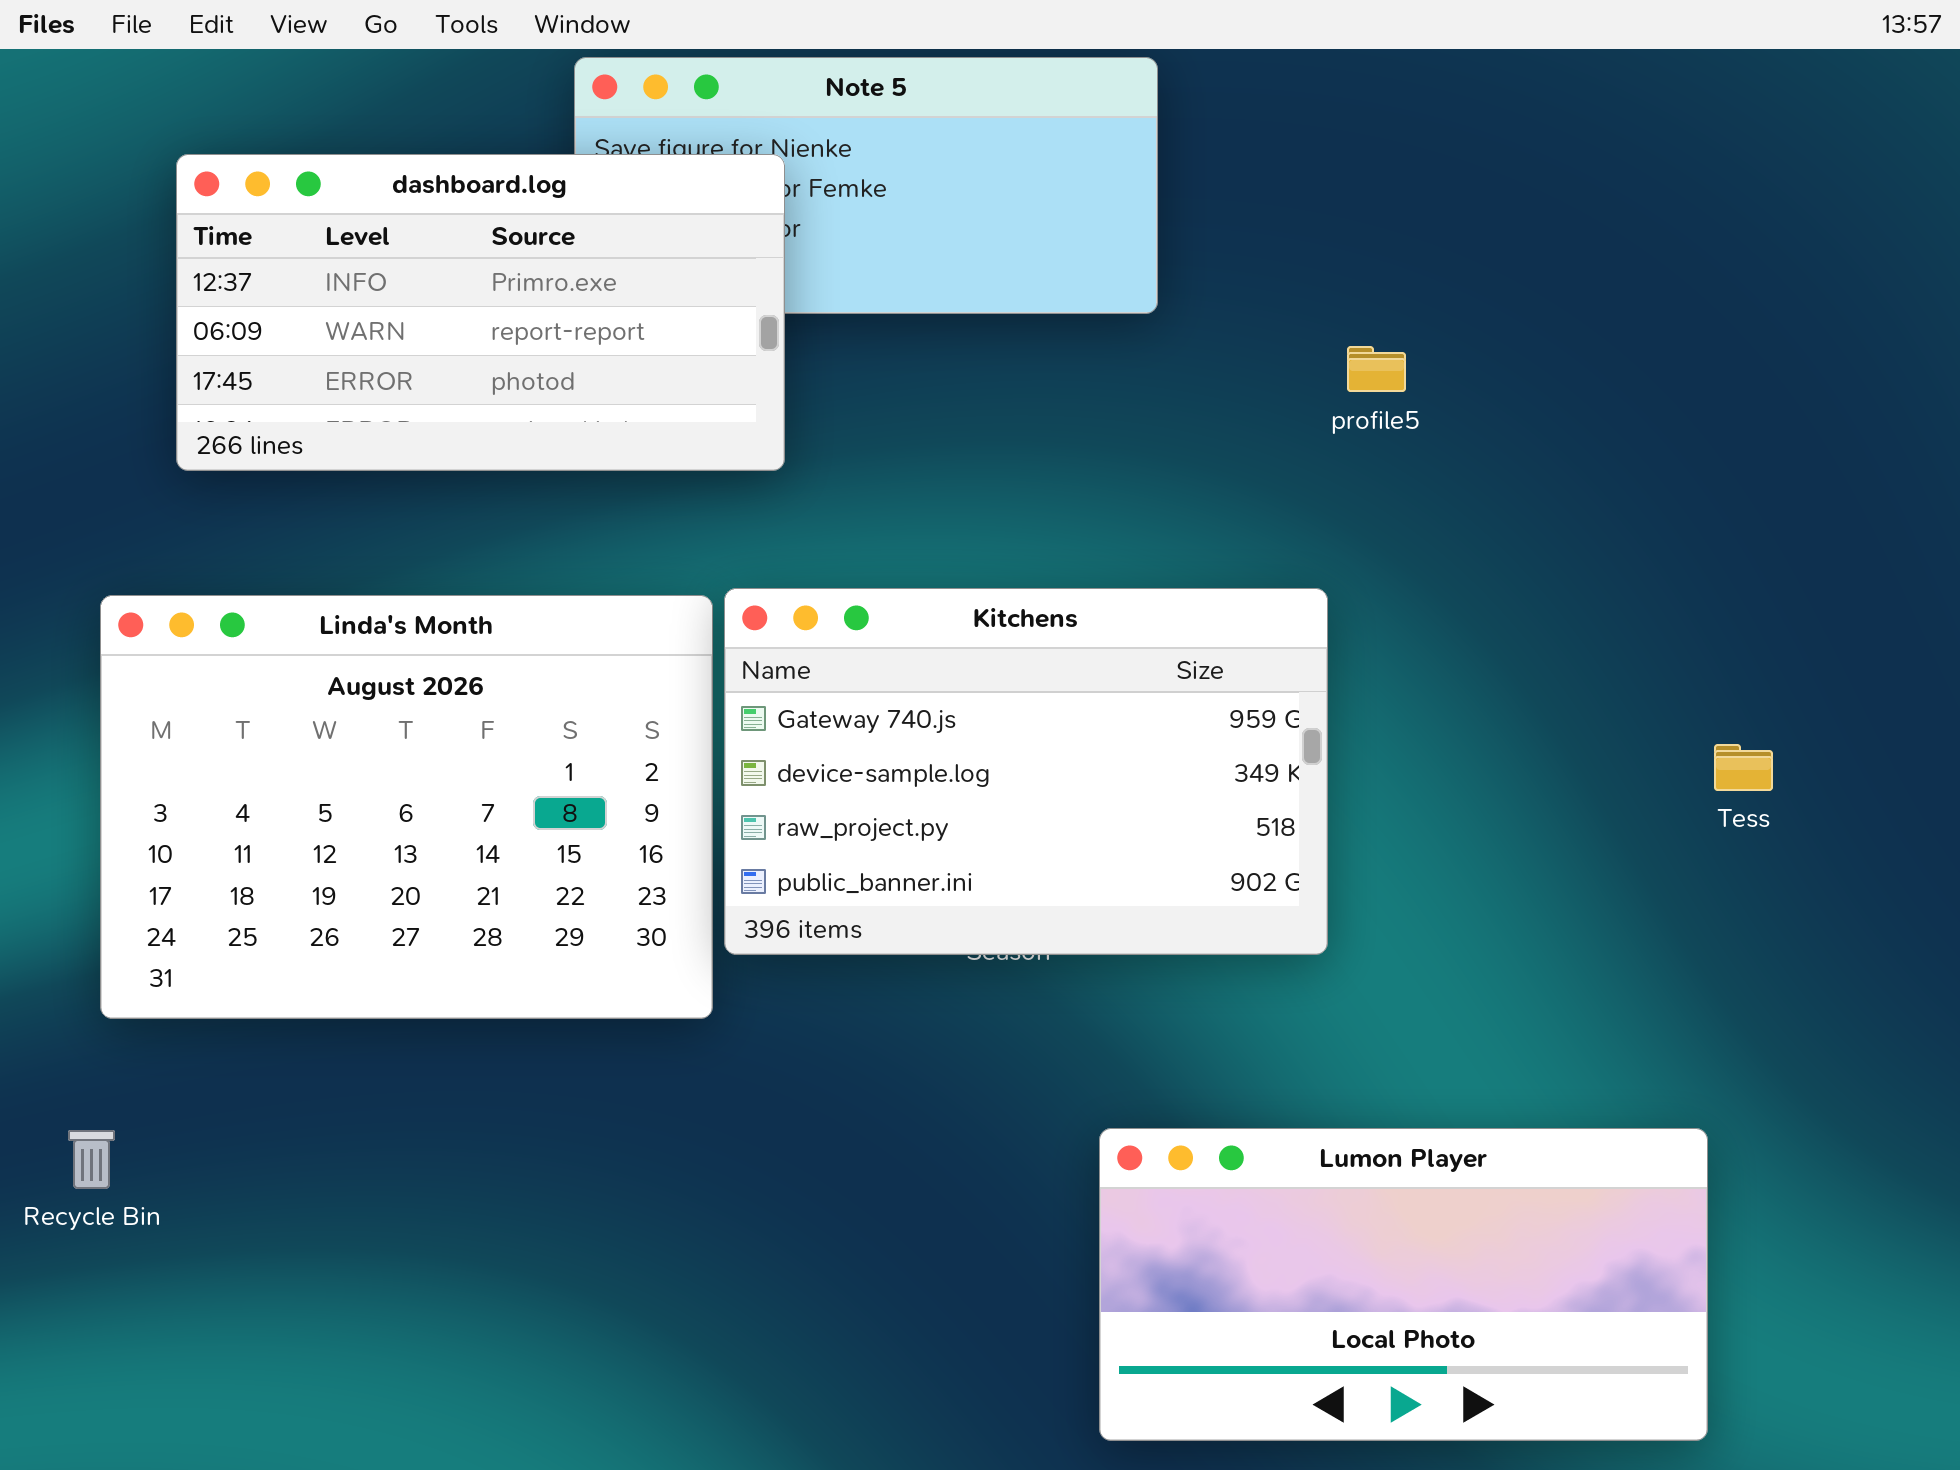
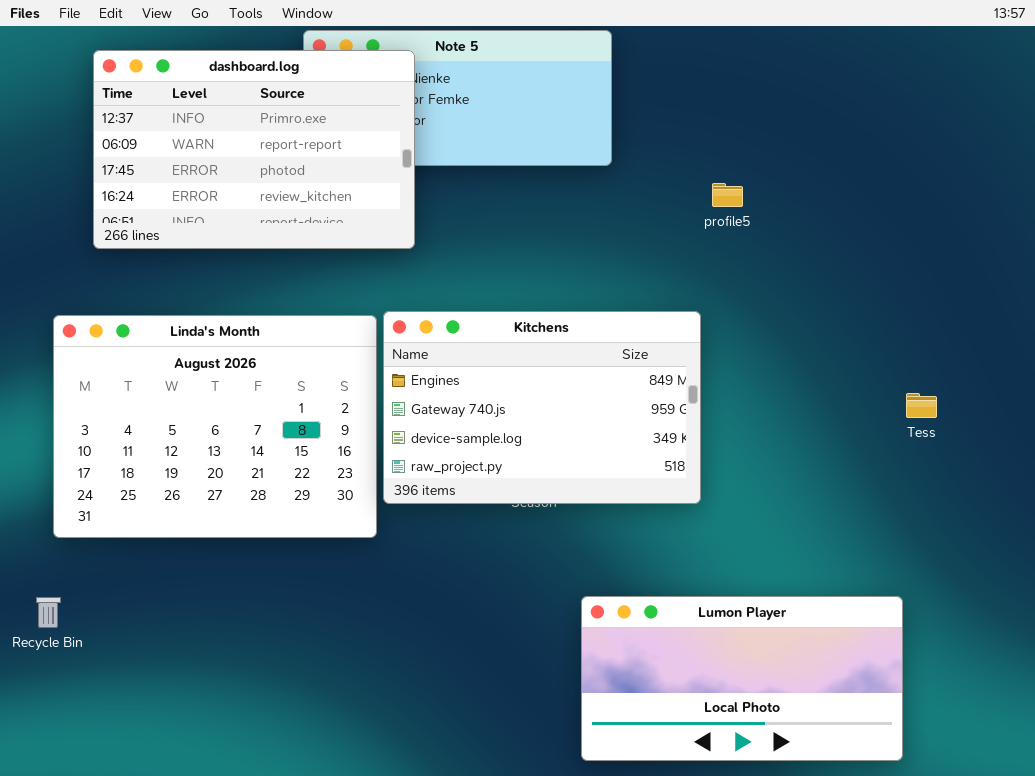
dashboard.log: [176,154,785,471] -> [93,50,415,249], resized
Kitchens: [724,588,1328,955] -> [383,311,701,504], scrolled up 1 row

